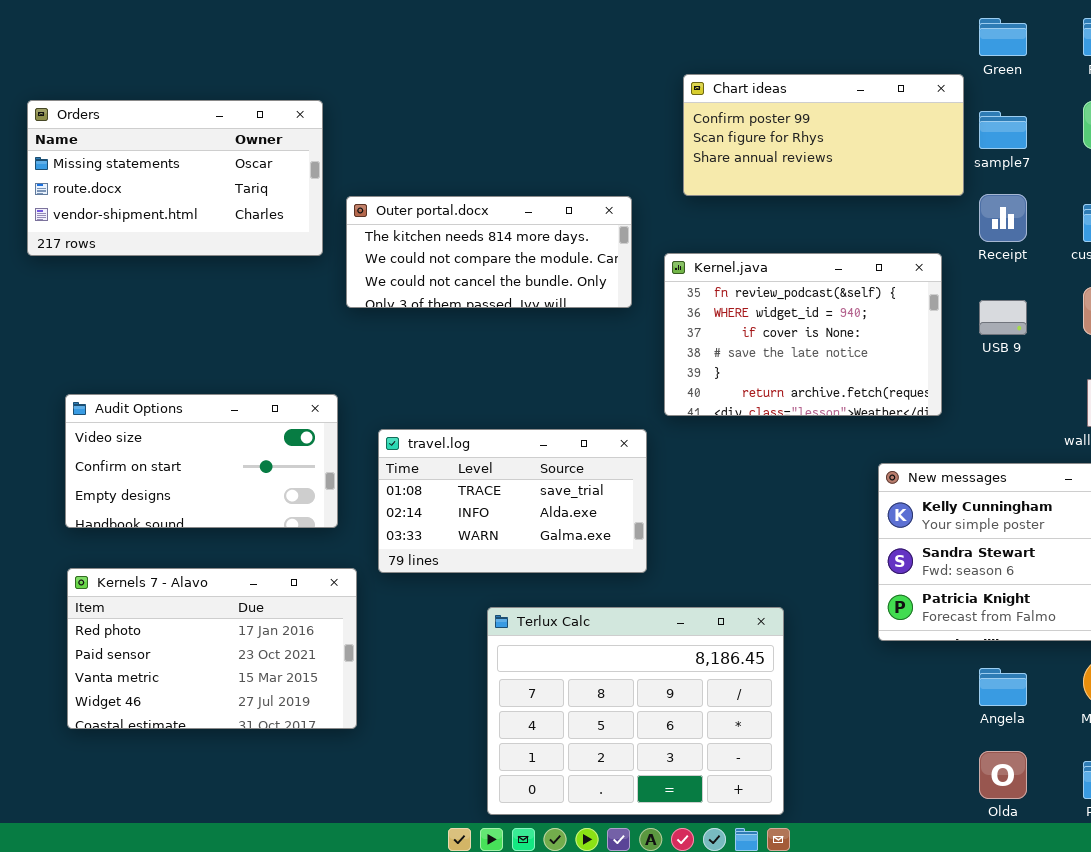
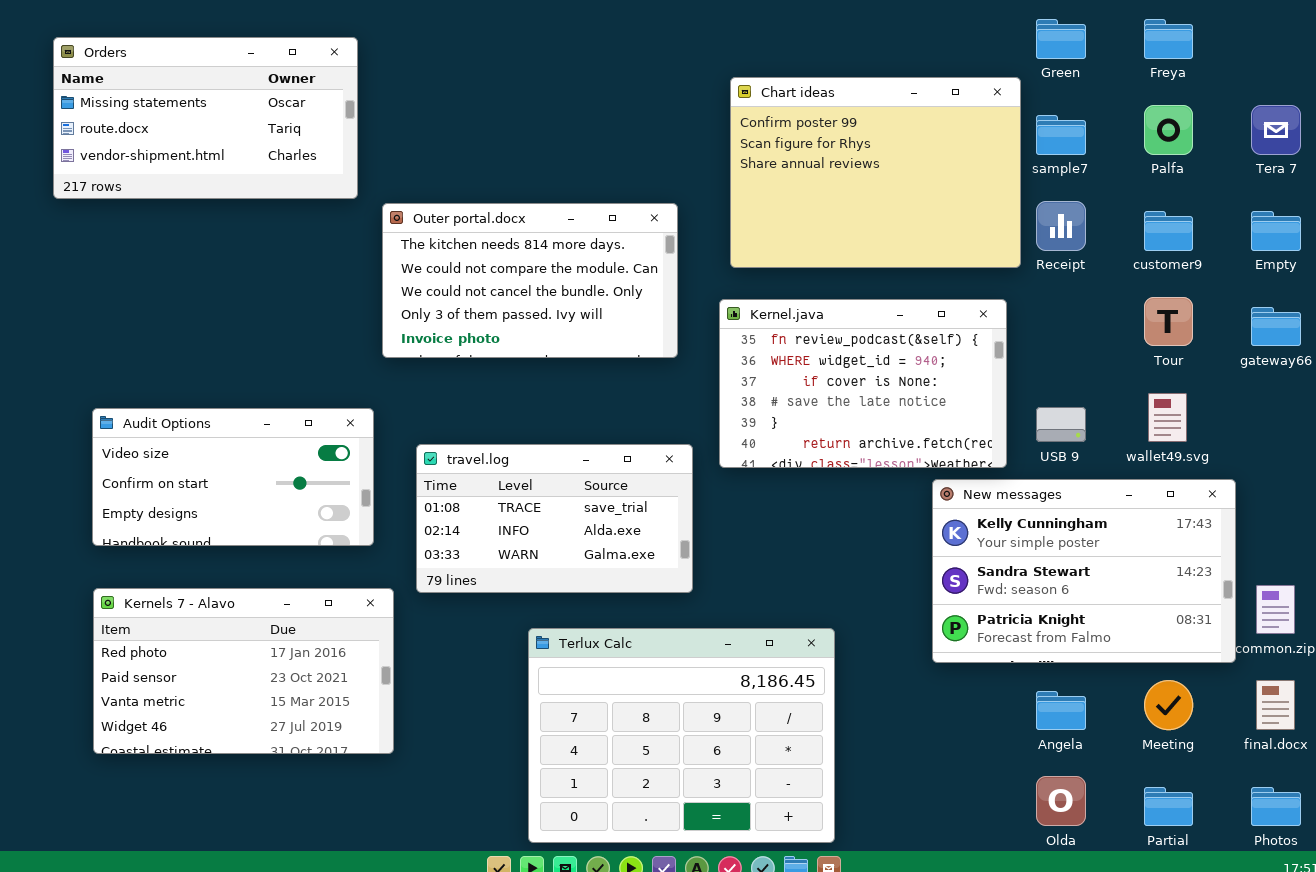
Chart ideas: [683,74,964,196] -> [730,77,1021,268], resized
Orders: [27,100,323,256] -> [53,37,358,199], moved
Outer portal.docx: [346,196,632,308] -> [382,203,678,358], resized
Kernel.java: [664,253,942,416] -> [719,299,1007,468], moved
USB 9: [979,300,1027,335] -> [1036,407,1086,442], moved

